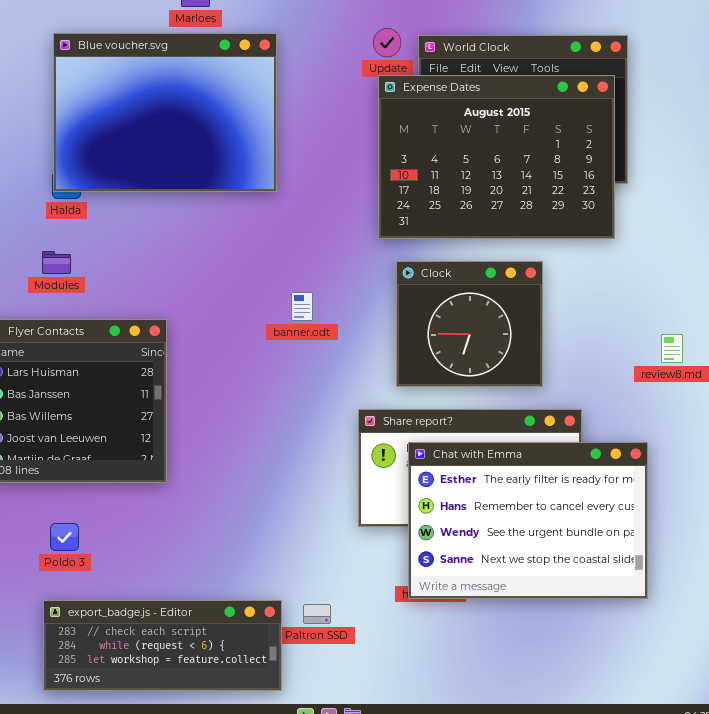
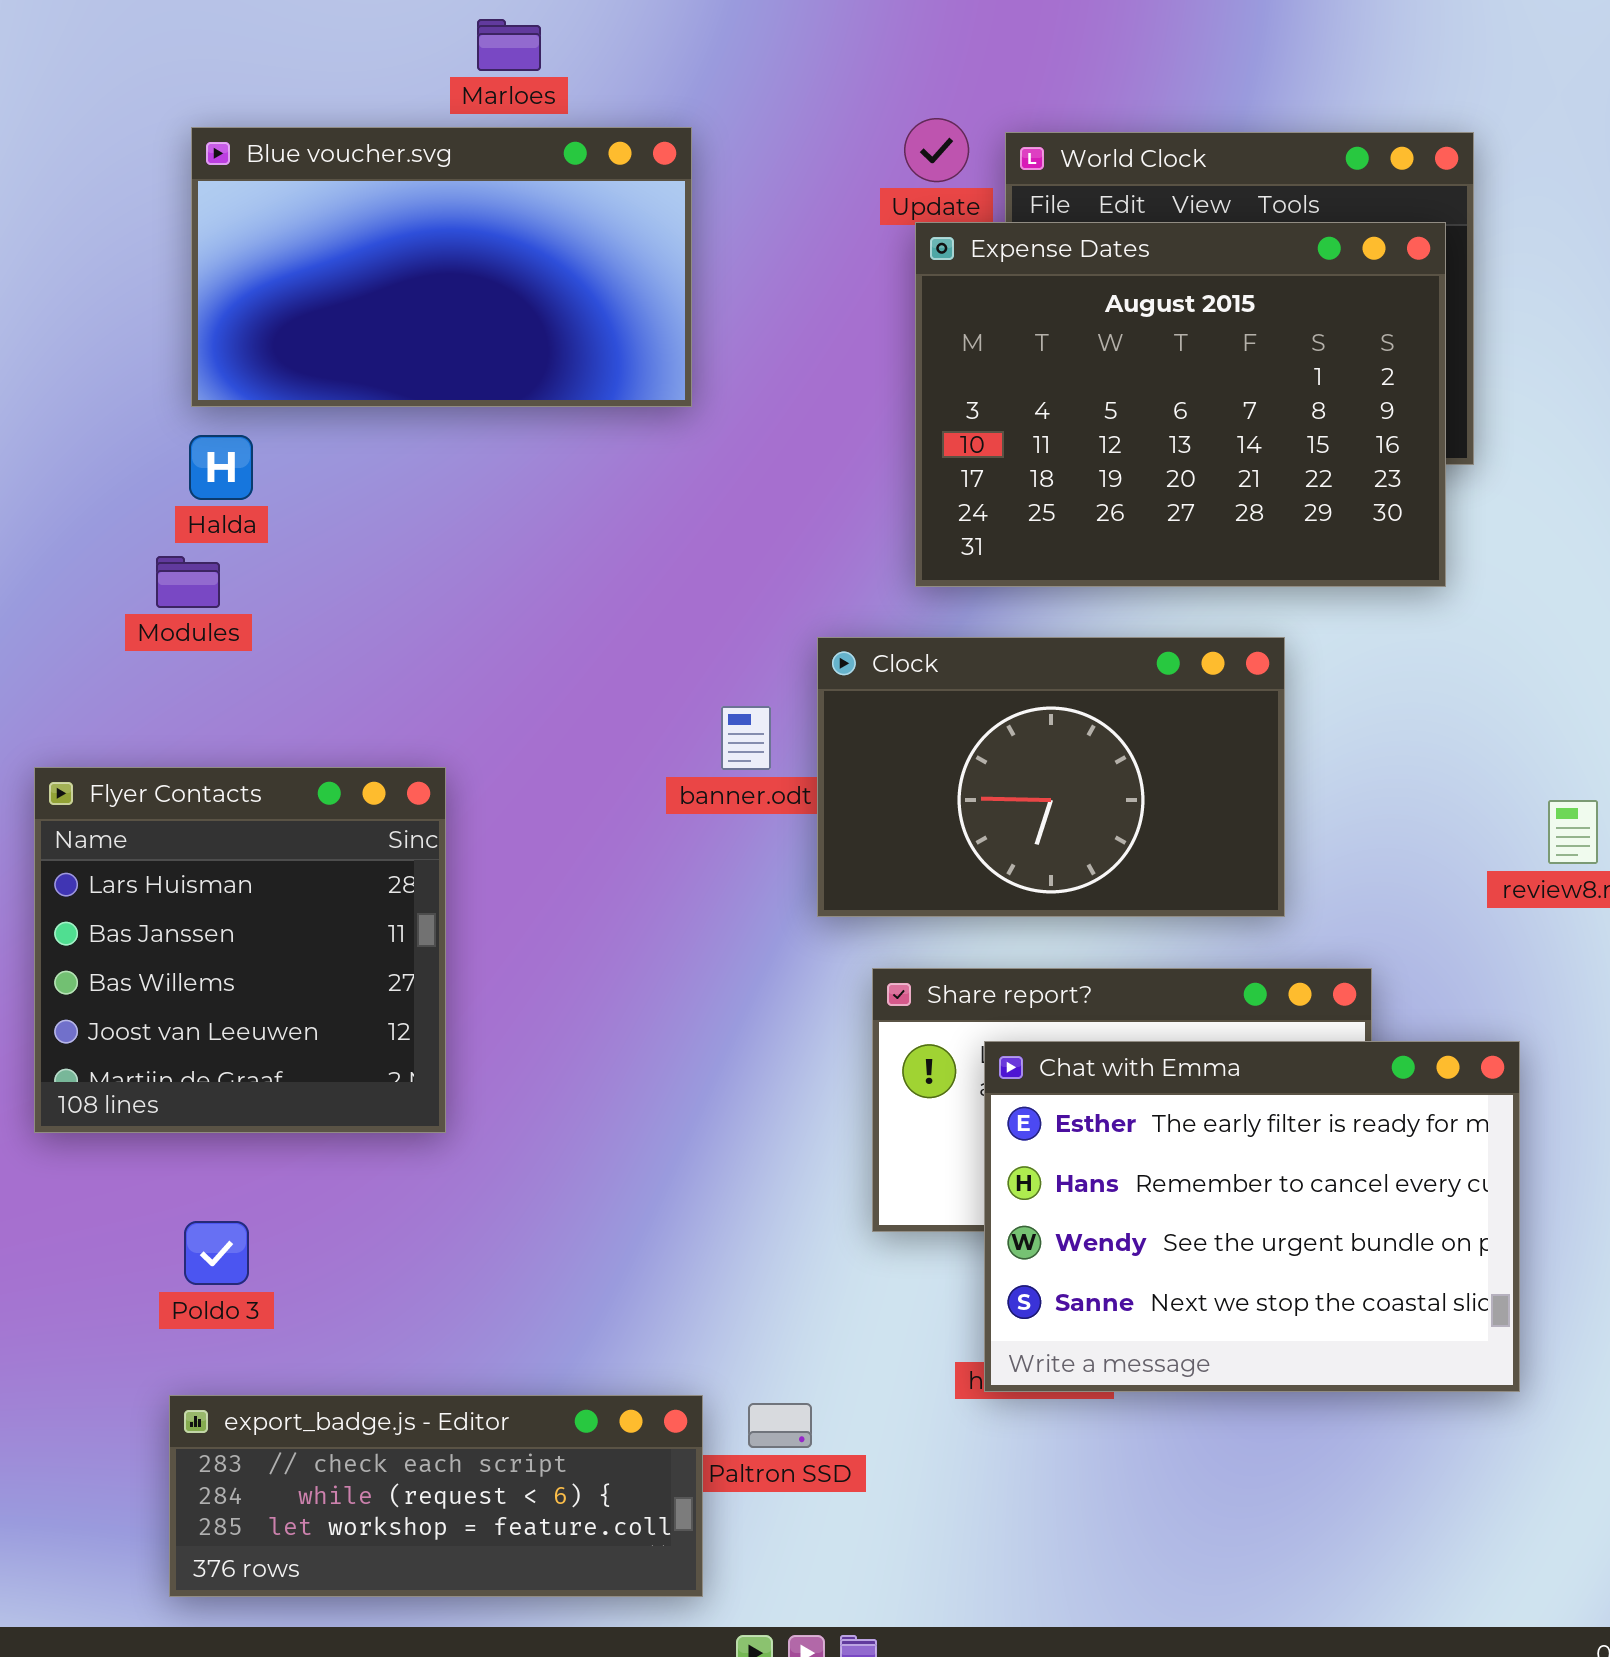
Blue voucher.svg: [53,33,277,192] -> [191,127,692,407], resized
Modules: [42,251,71,274] -> [156,556,220,608], moved
Clock: [396,261,543,387] -> [817,637,1285,917], resized

